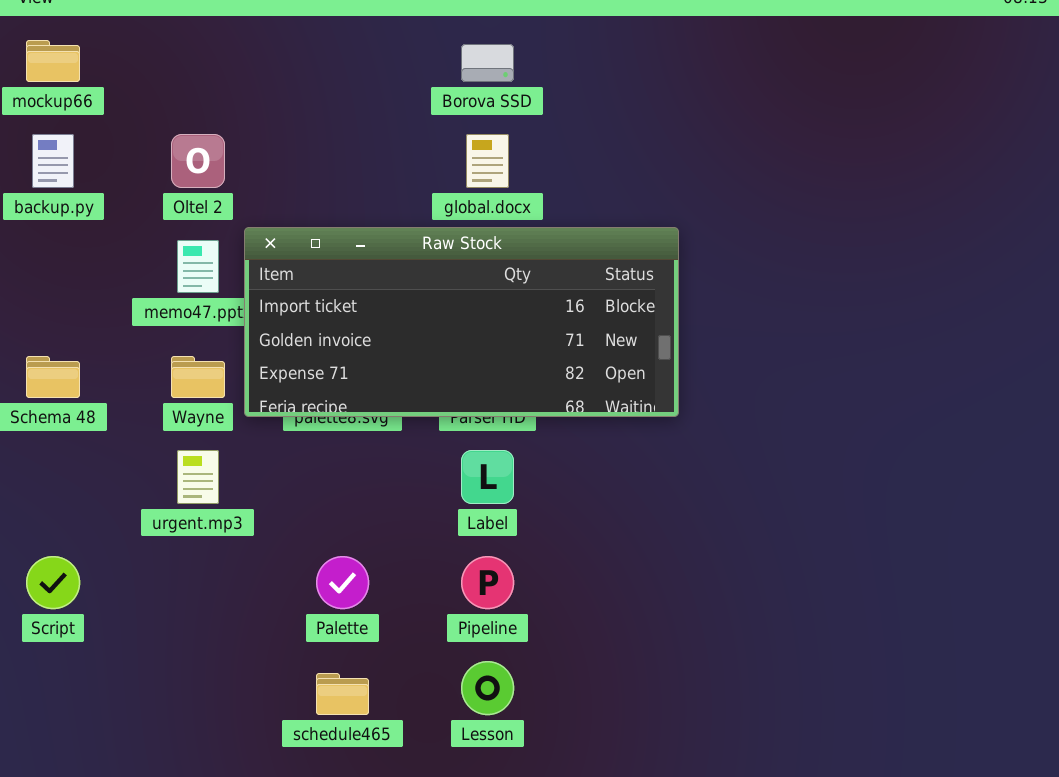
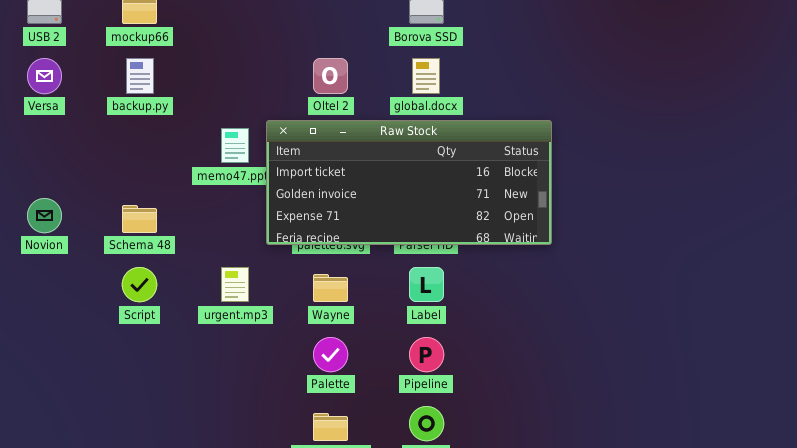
Oltel 2: [171,134,225,188] -> [313,58,348,94], moved
Wayne: [171,356,225,398] -> [313,274,348,302], moved
Script: [26,556,80,609] -> [122,267,157,302], moved

